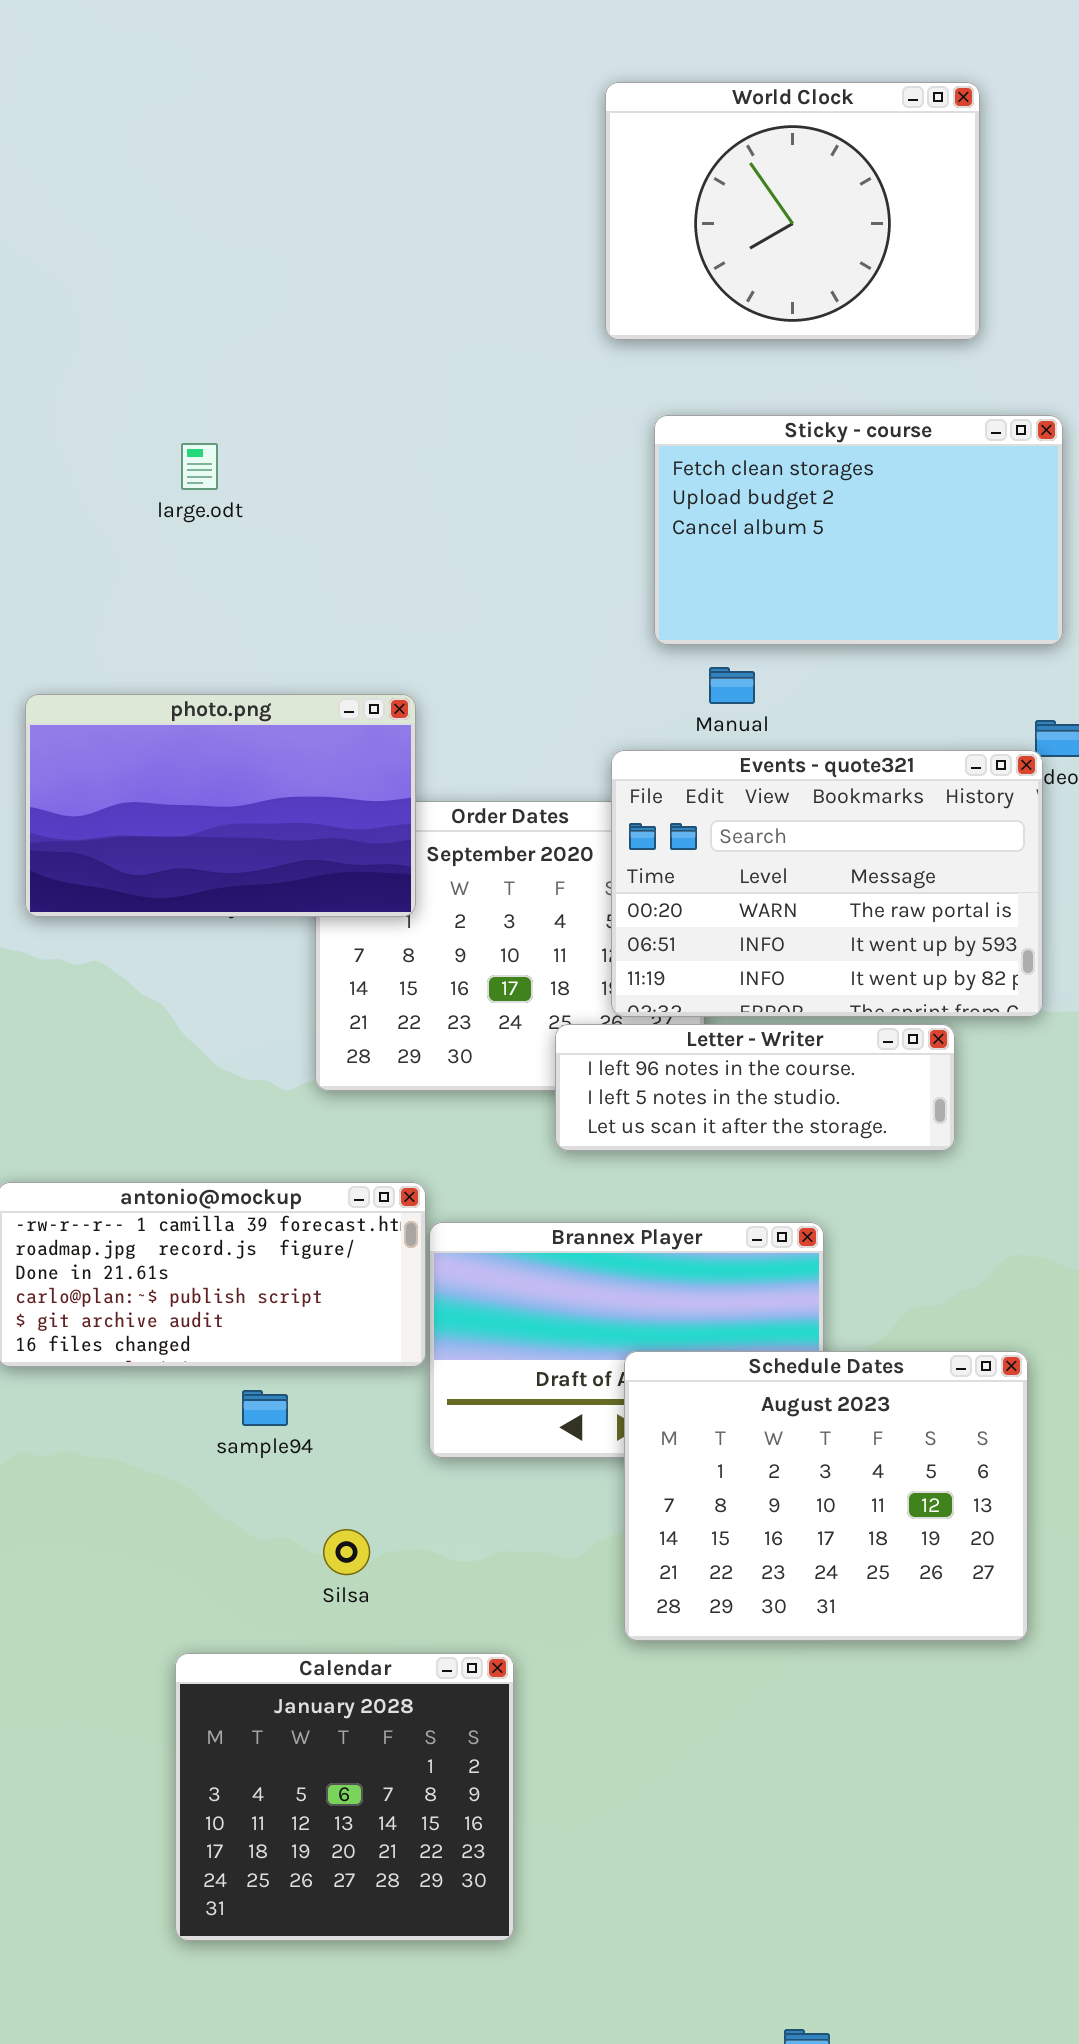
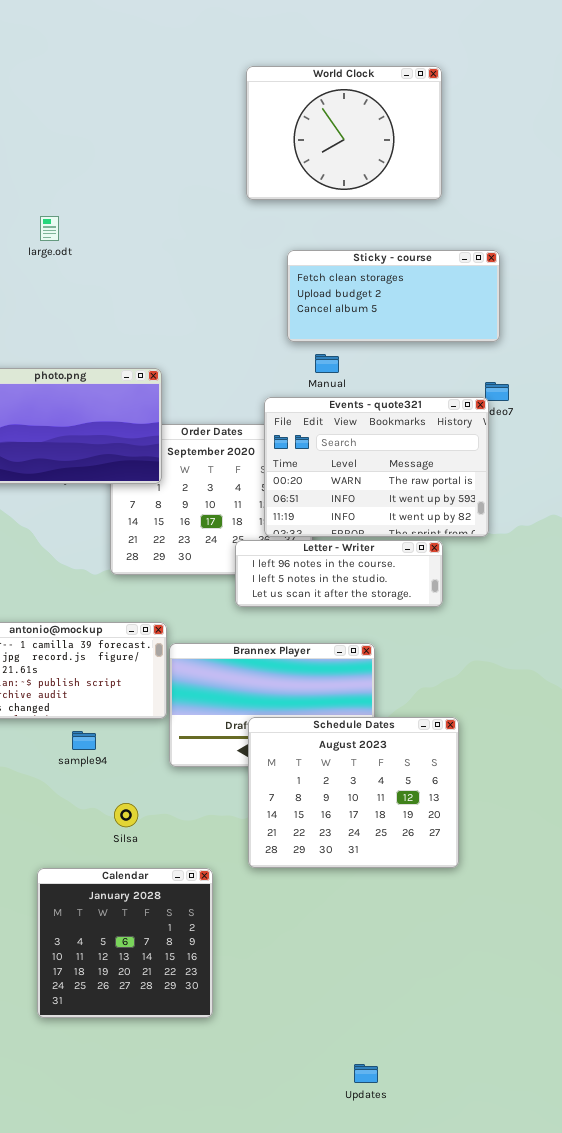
World Clock: [605,82,980,340] -> [246,66,442,200], moved
Sticky - course: [654,415,1063,645] -> [287,250,500,342], resized
large.odt: [181,443,218,490] -> [40,216,59,241], moved
Schedule Dates: [624,1351,1028,1641] -> [248,717,459,868], moved

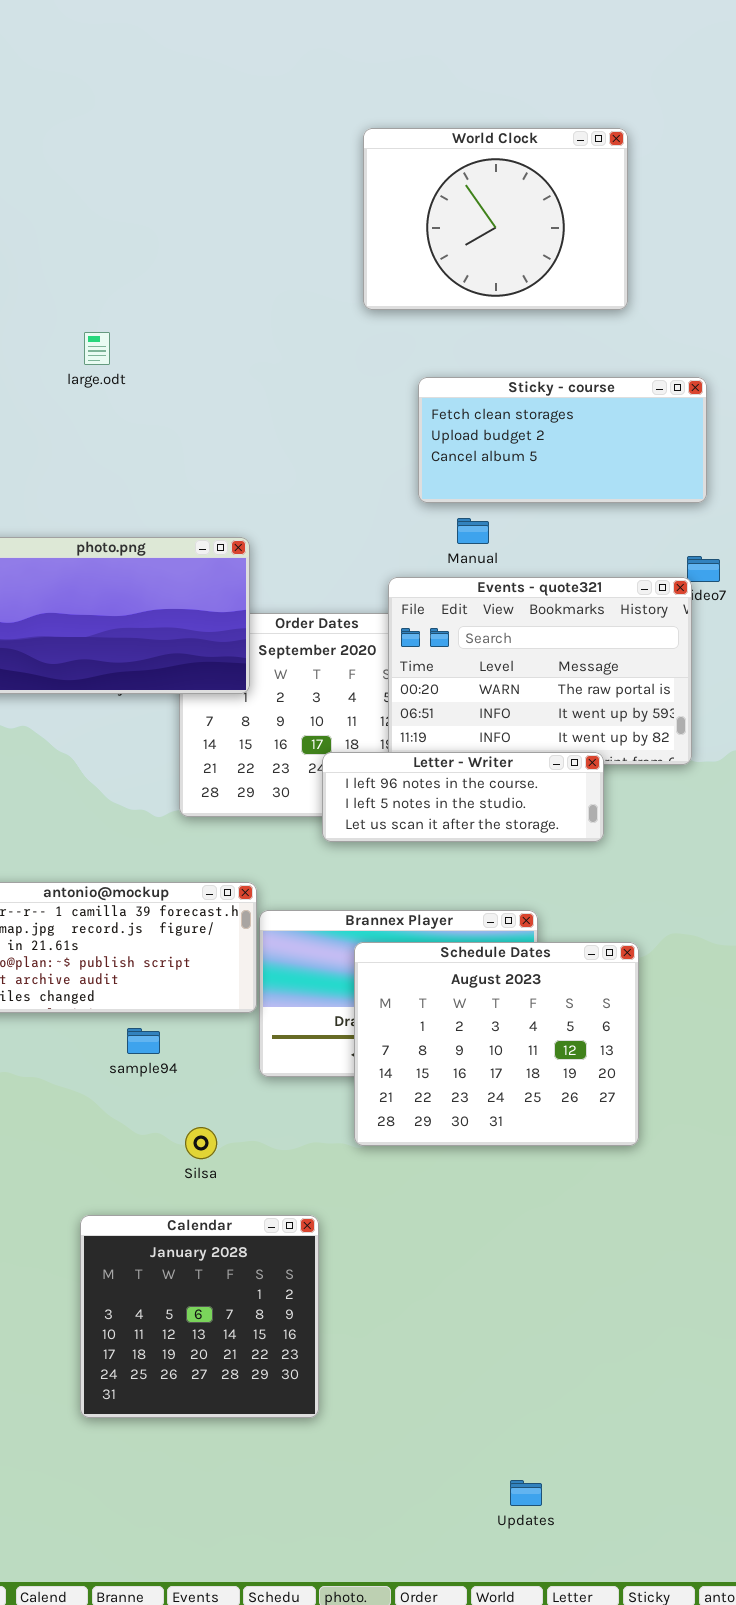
Letter - Writer: [235,540,443,607] -> [322,752,604,842], moved
Schedule Dates: [248,717,459,868] -> [354,942,639,1146], moved

